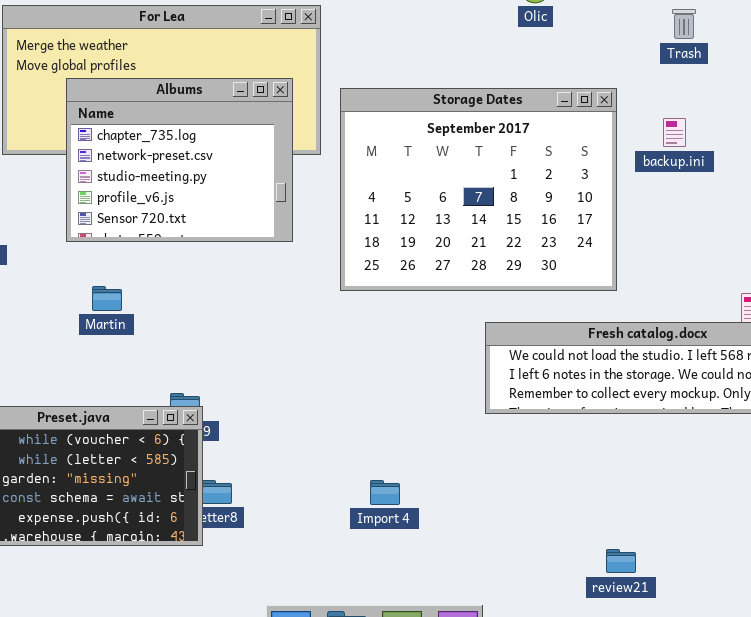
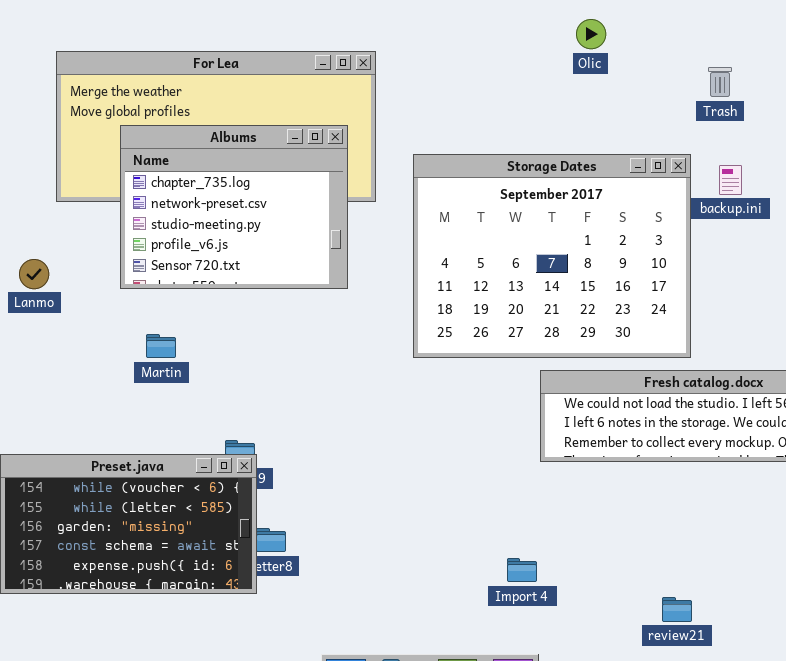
Trash: [672,9,696,39] -> [708,67,732,97], moved
Storage Dates: [340,88,617,291] -> [413,154,691,358], moved
Import 4: [370,480,400,505] -> [507,558,537,582], moved

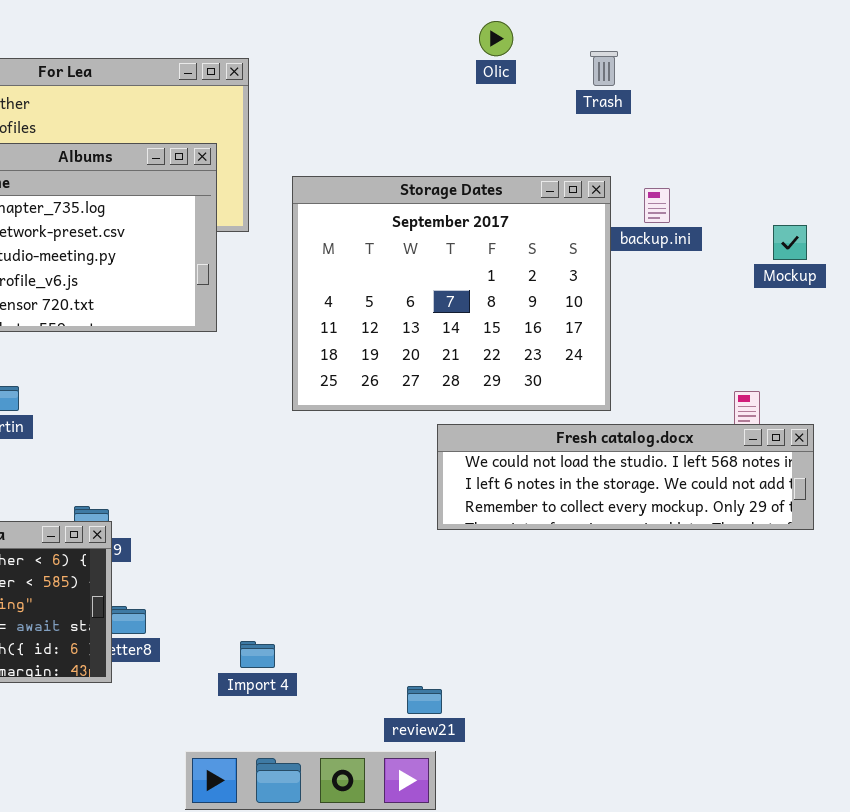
Trash: [708,67,732,97] -> [590,51,618,86], moved
Import 4: [507,558,537,582] -> [240,641,275,668], moved
review21: [662,597,692,622] -> [407,686,442,714], moved

